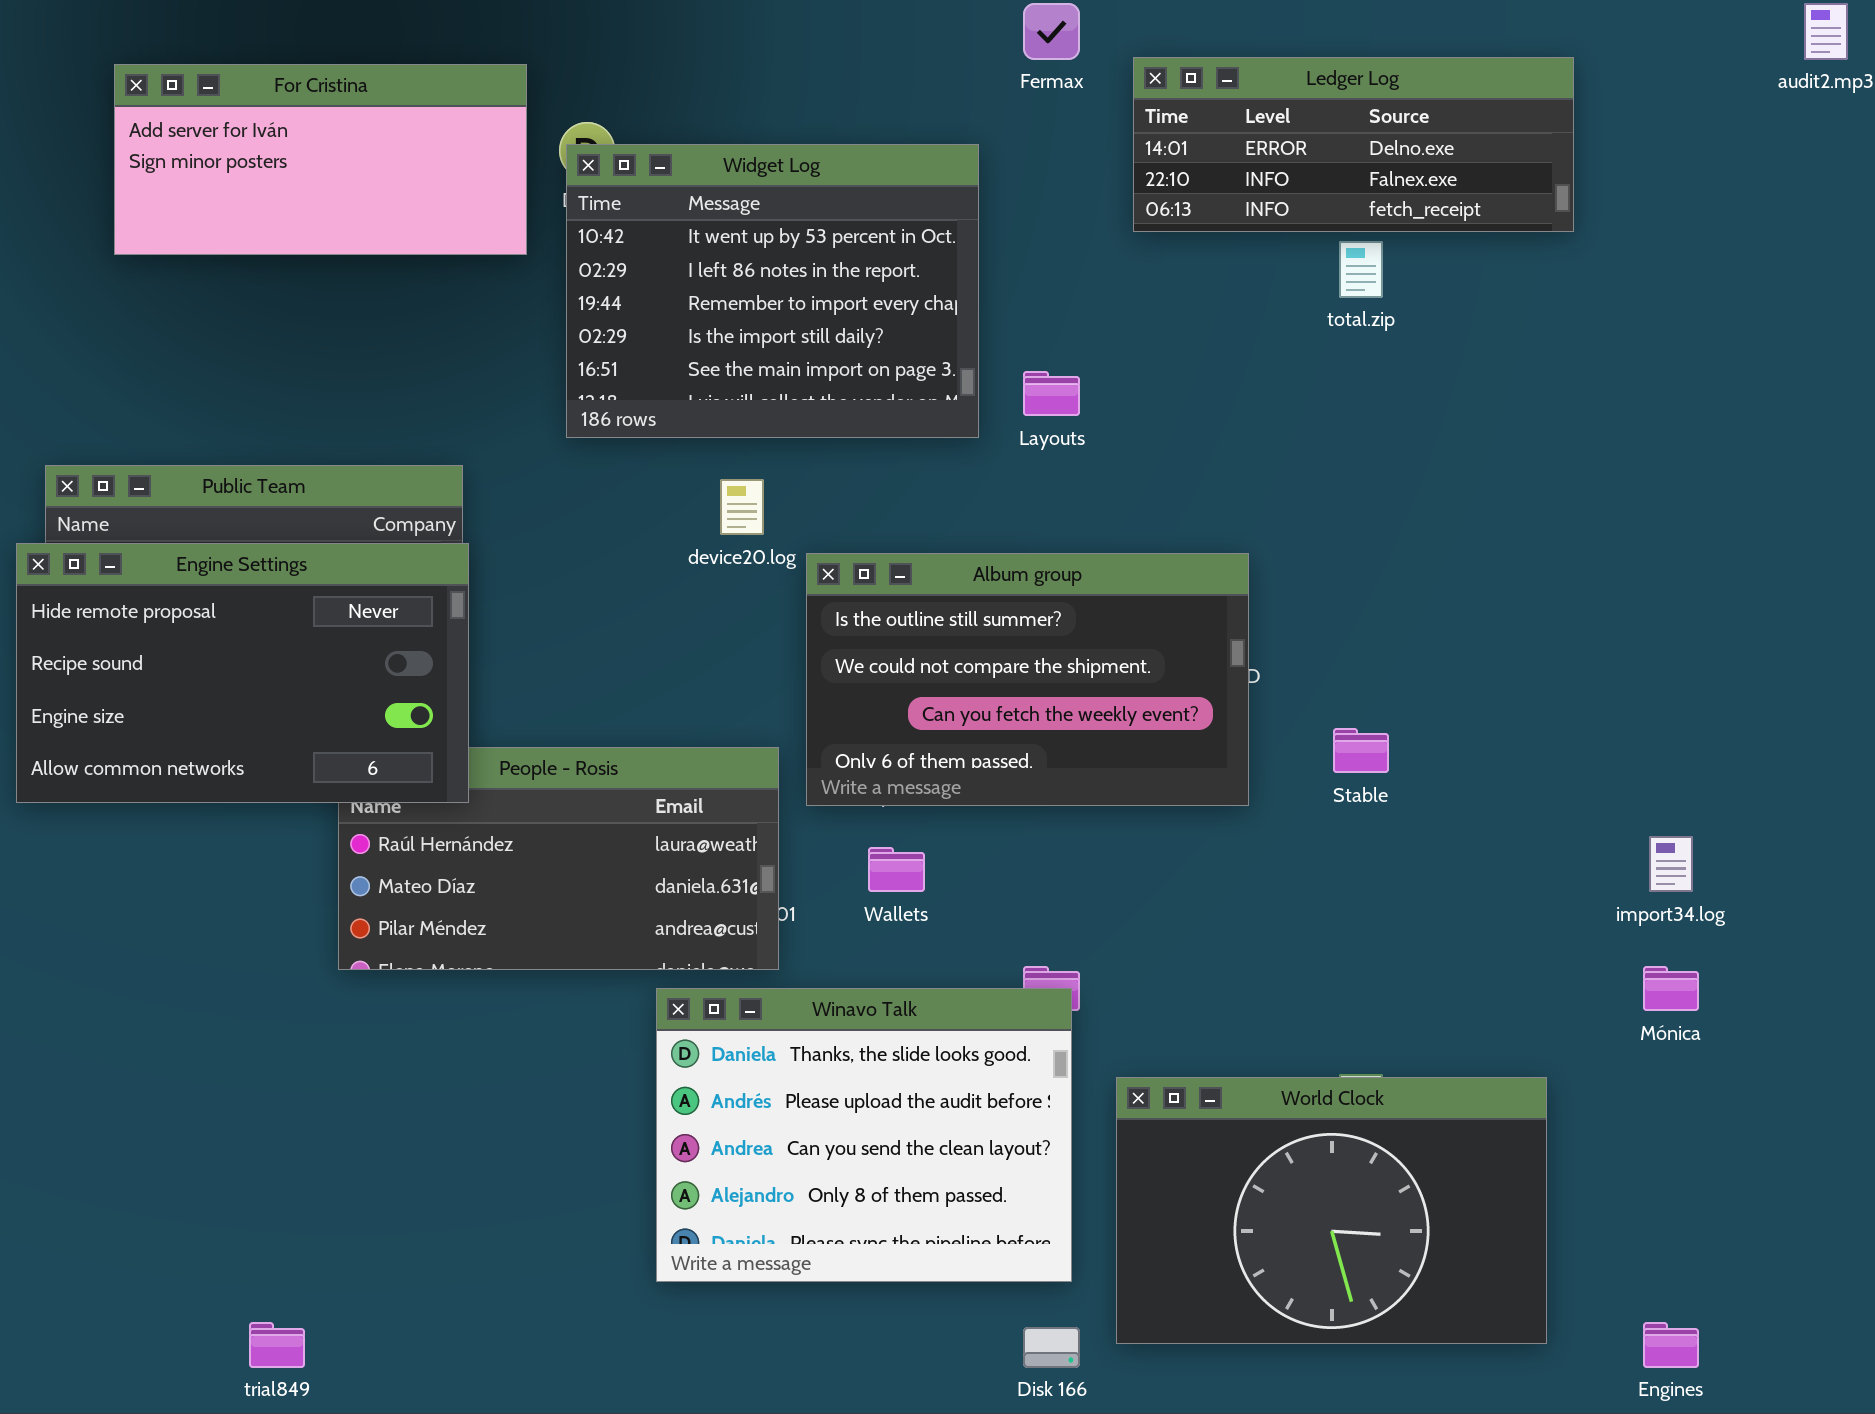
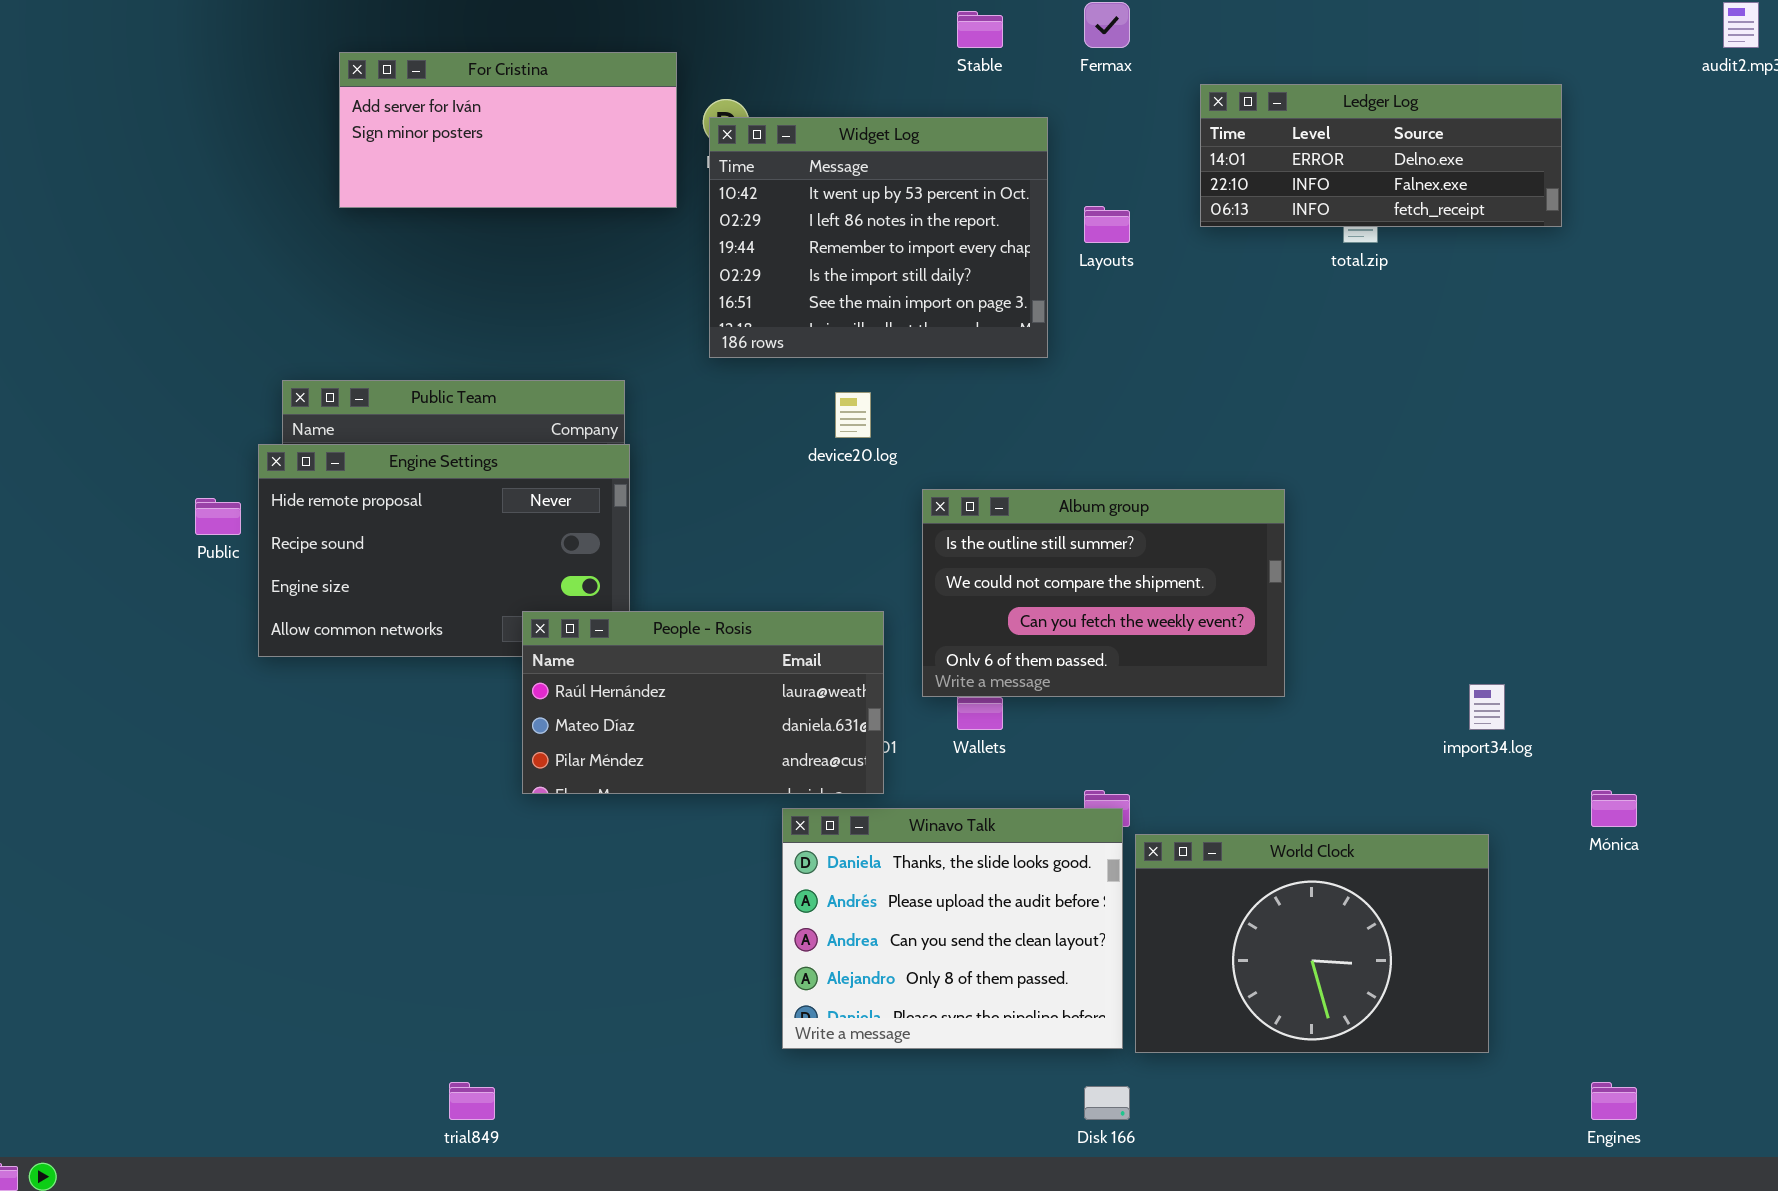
Ledger Log: [1133,57,1574,232] -> [1200,84,1562,227], moved
Layouts: [1023,371,1080,416] -> [1084,206,1130,243], moved
Album group: [806,553,1249,806] -> [922,489,1285,697], moved
Stable: [1333,728,1389,773] -> [957,11,1003,48], moved
People - Rosis: [338,747,779,970] -> [522,611,884,794], raised
import34.log: [1649,836,1693,892] -> [1469,684,1505,730], moved
World Clock: [1116,1077,1547,1344] -> [1135,834,1489,1053], moved

